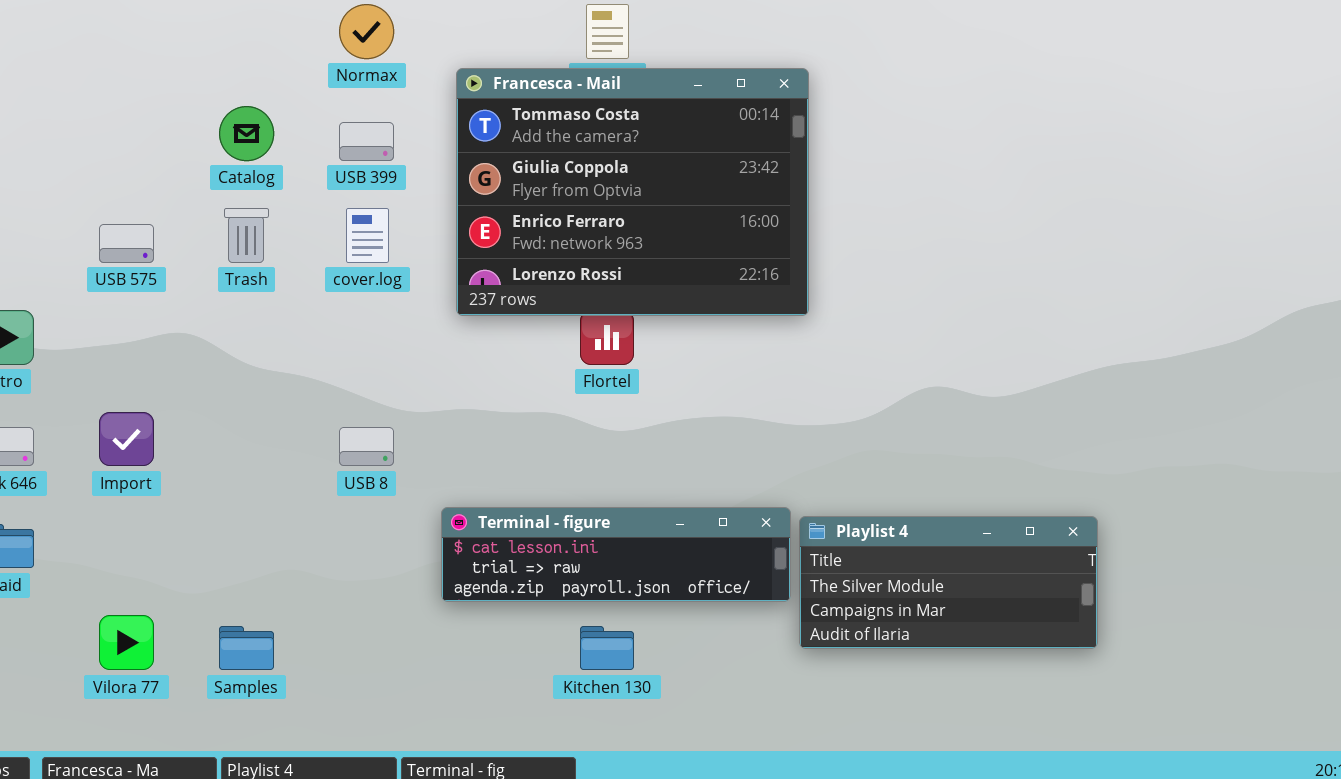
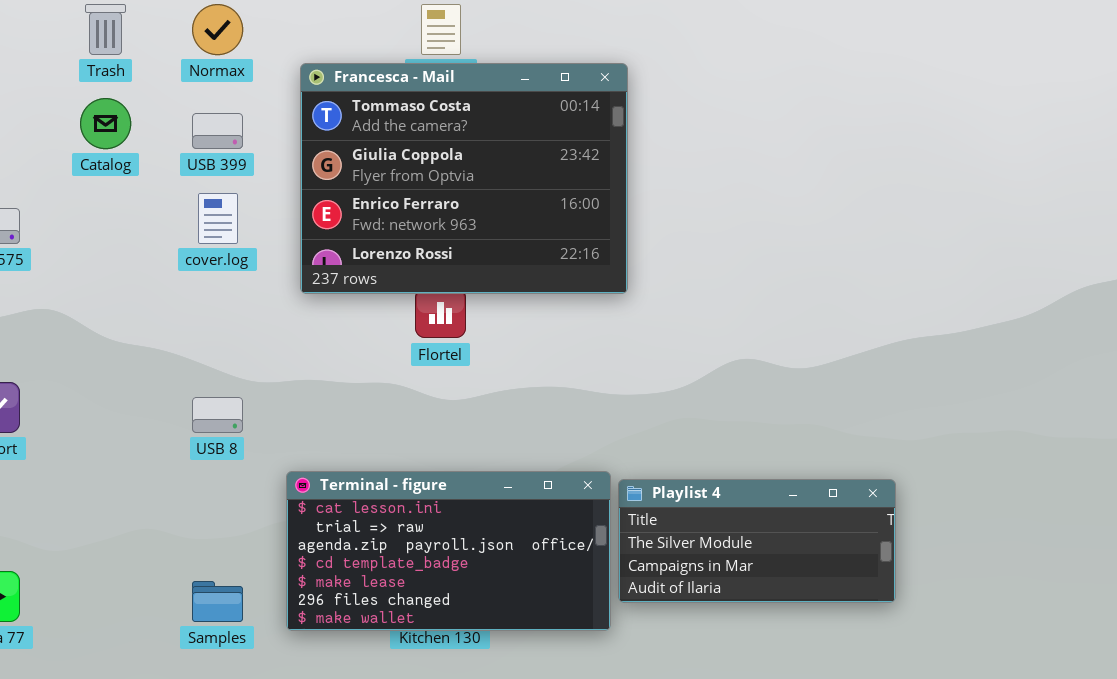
Trash: [224,208,269,263] -> [85,4,126,55], moved
Terminal - figure: [441,507,791,602] -> [286,471,611,631], resized
Samples: [219,626,274,670] -> [192,581,243,622], moved

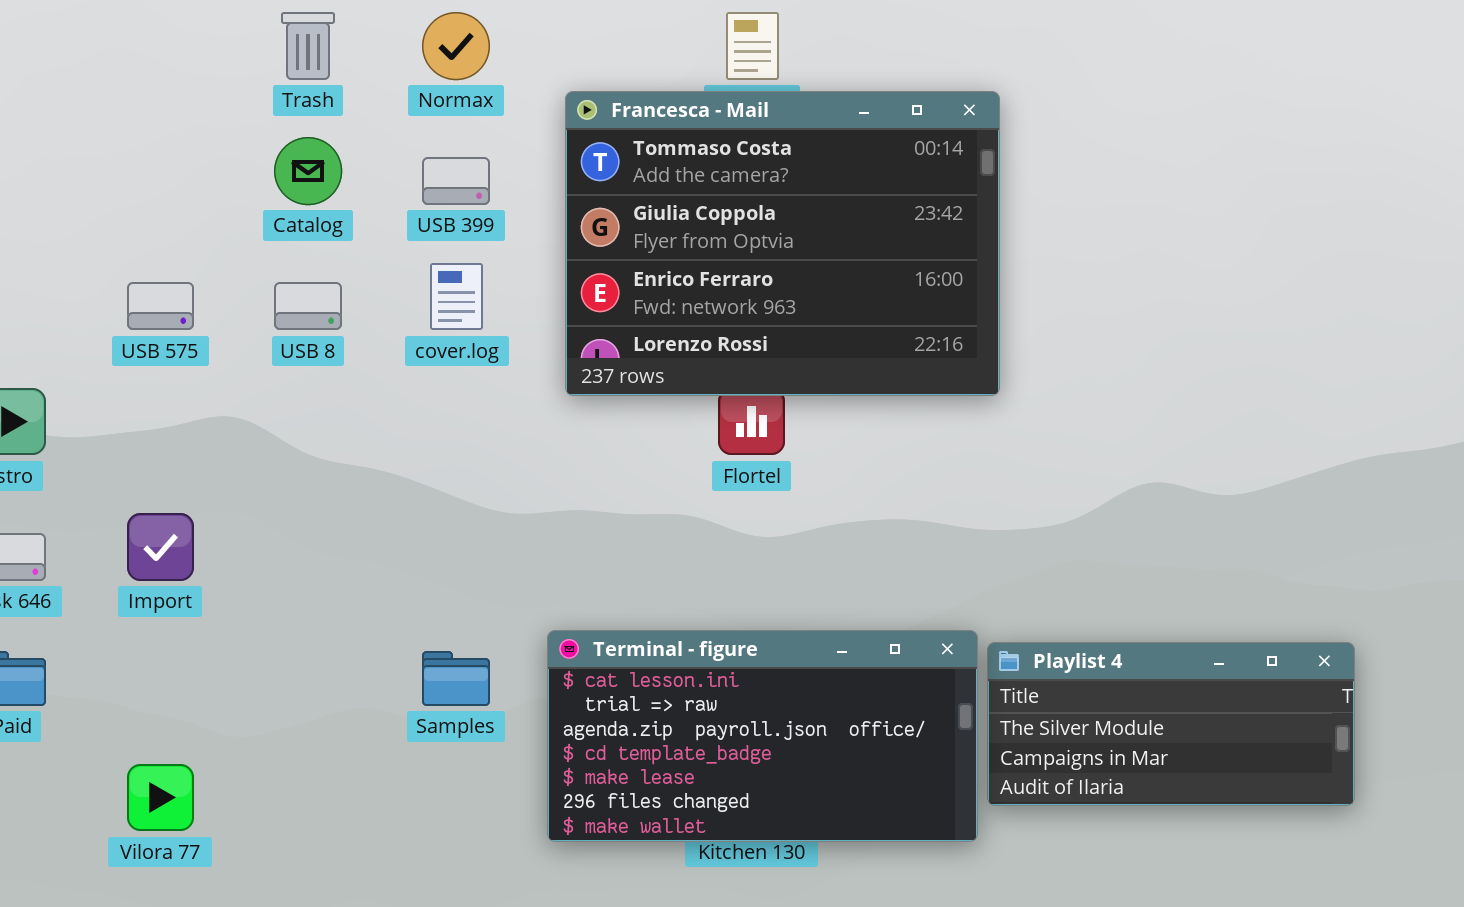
USB 8: [192,397,243,433] -> [274,282,342,330], moved
Samples: [192,581,243,622] -> [422,651,490,706], moved

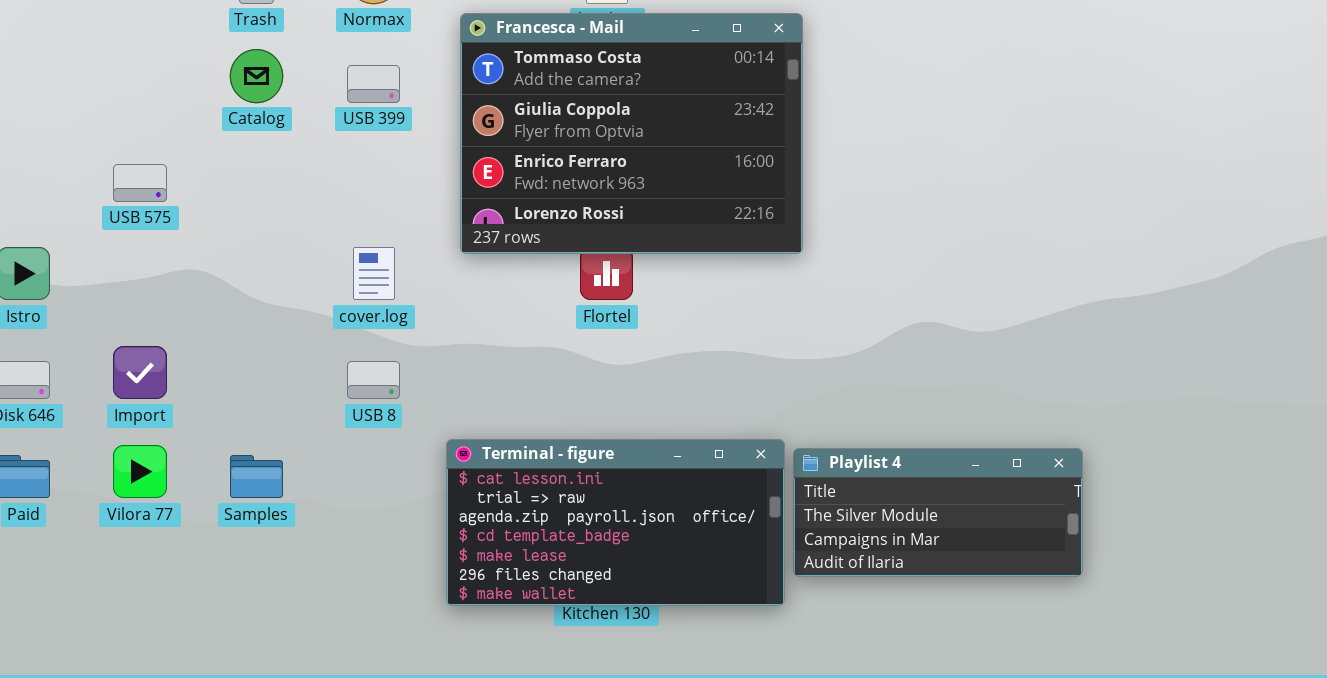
cover.log: [430,263,483,330] -> [353,247,395,300], moved
USB 8: [274,282,342,330] -> [347,361,400,399], moved
Samples: [422,651,490,706] -> [230,455,283,498], moved
Vilora 77: [127,764,194,831] -> [113,445,167,498], moved

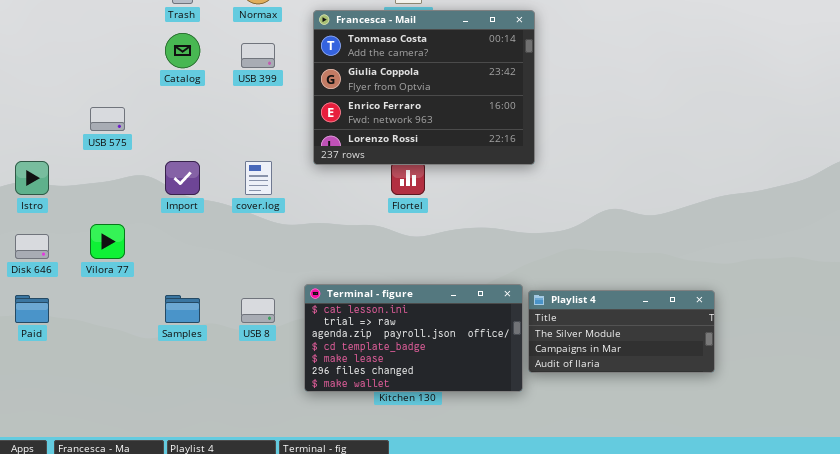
Import: [113,346,167,399] -> [165,161,200,195], moved
USB 8: [347,361,400,399] -> [241,298,275,323], moved
Vilora 77: [113,445,167,498] -> [90,224,125,259], moved

